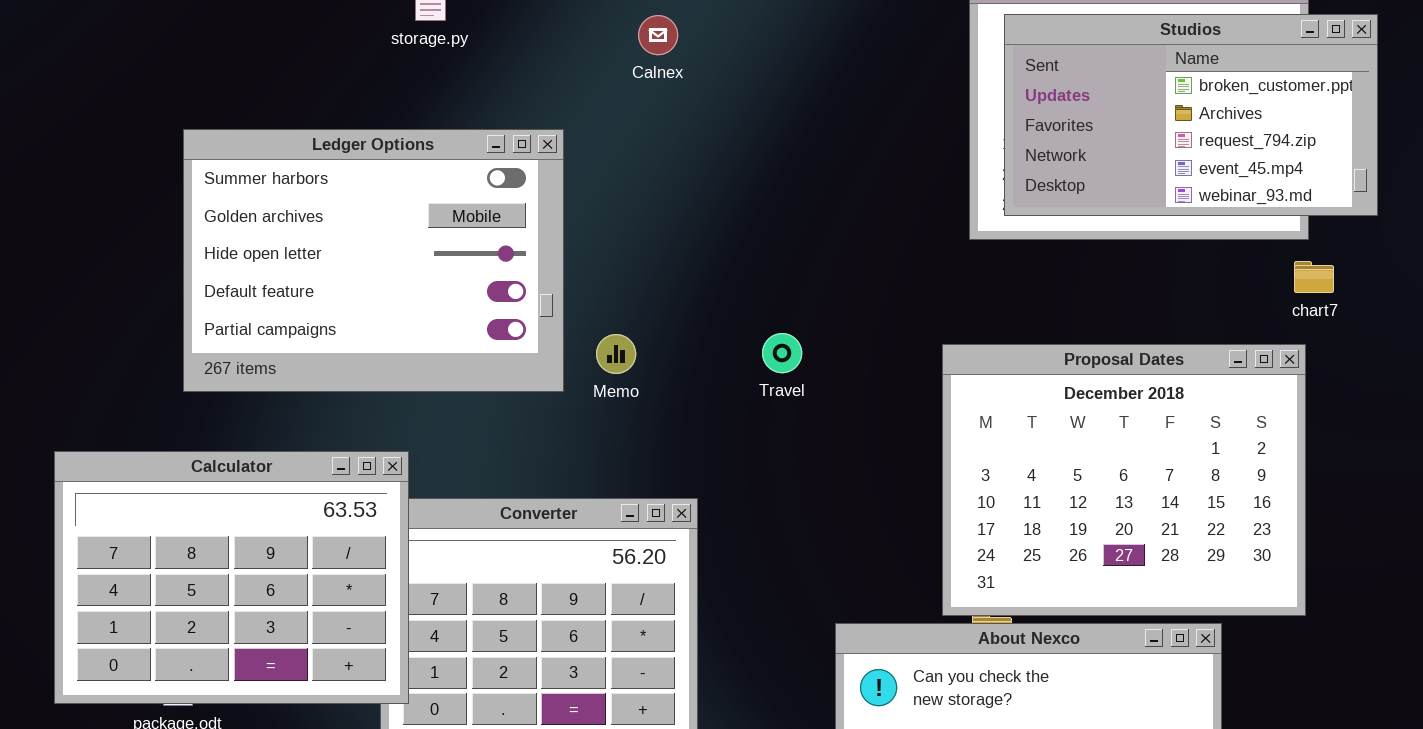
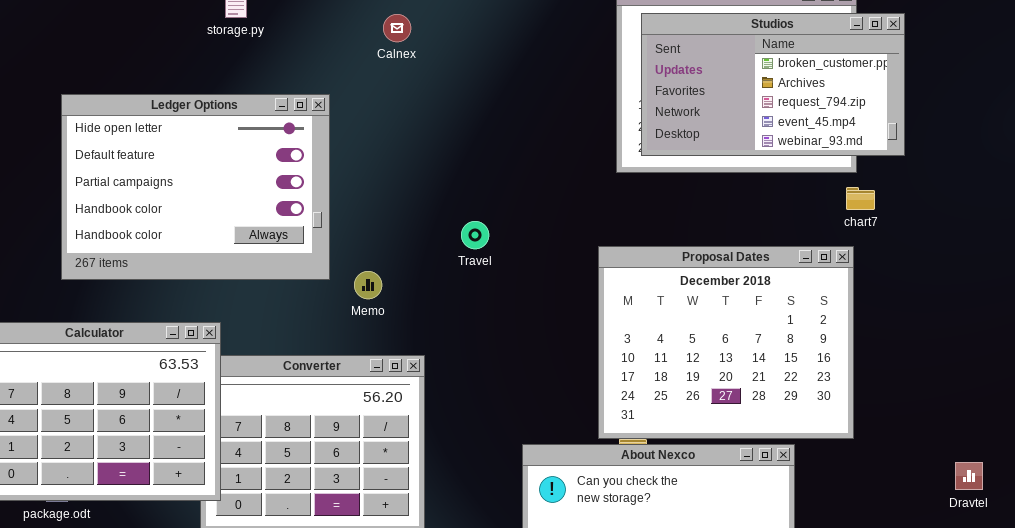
Ledger Options: [183,129,564,392] -> [61,94,330,280], scrolled down 2 rows
Travel: [762,333,802,373] -> [461,221,489,249], moved
Memo: [596,334,636,374] -> [354,271,382,299], moved

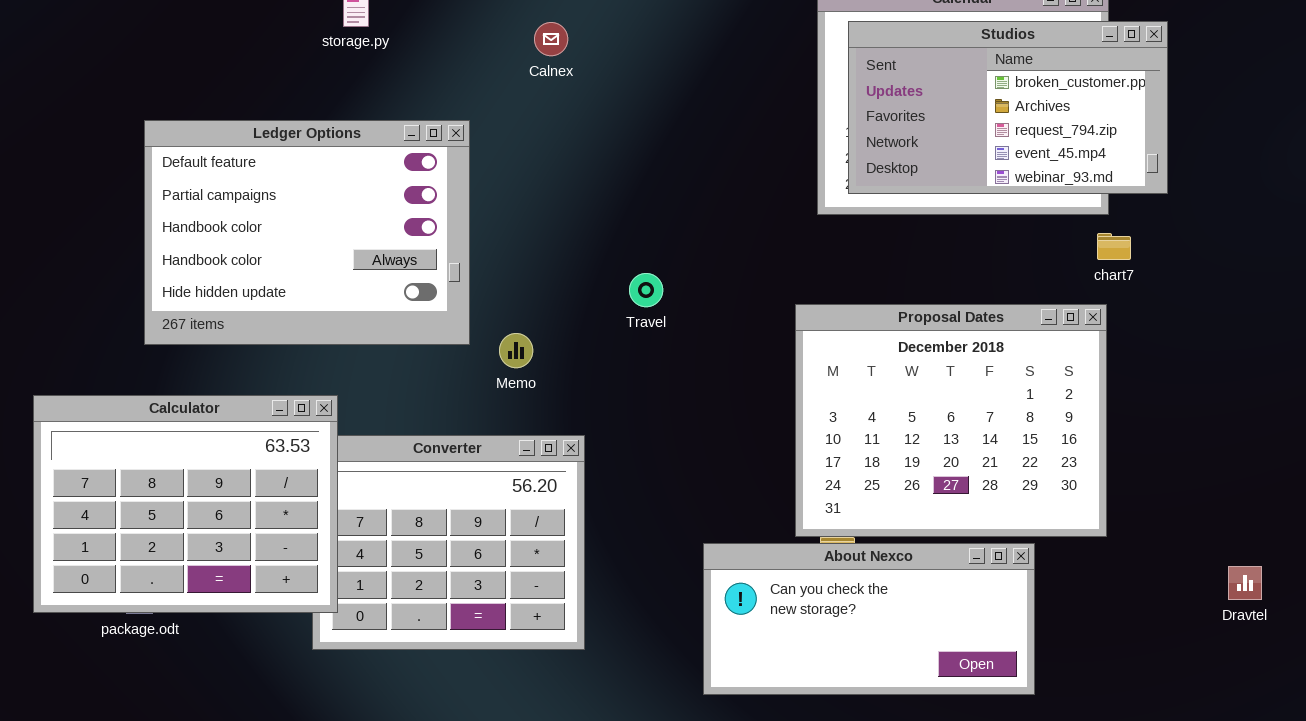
Ledger Options: [61,94,330,280] -> [144,120,470,345], scrolled down 1 row

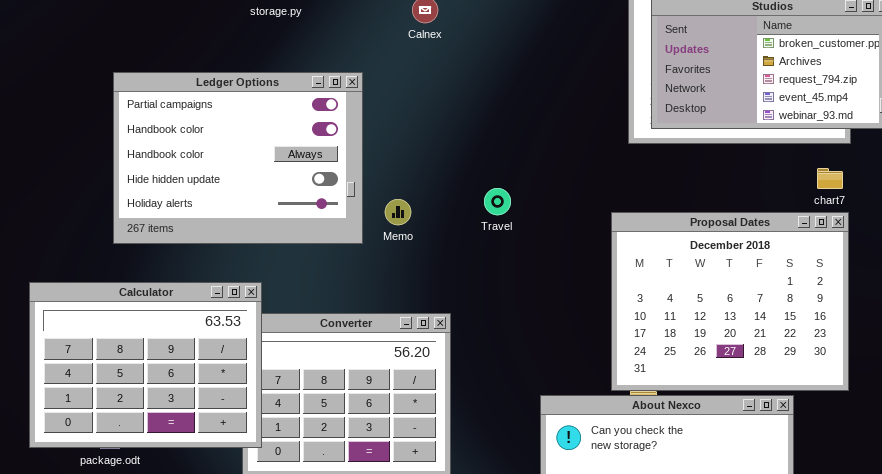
Ledger Options: [144,120,470,345] -> [113,72,363,244], scrolled down 1 row
chart7: [1097,233,1131,260] -> [817,168,843,189], moved
Memo: [499,333,533,368] -> [385,199,411,225], moved

